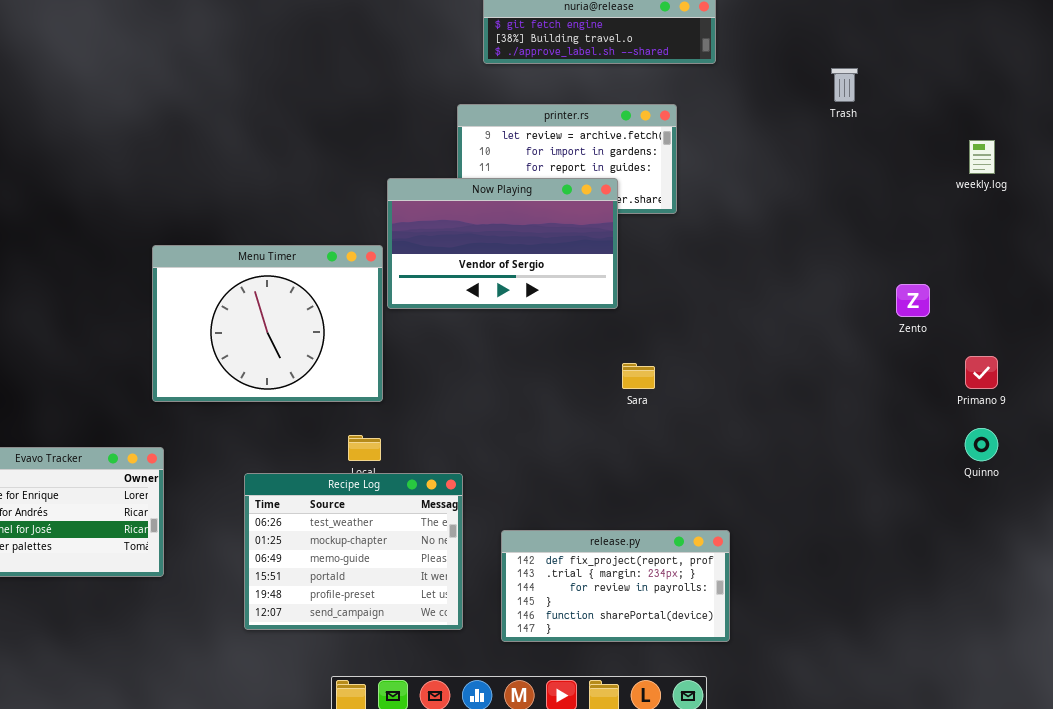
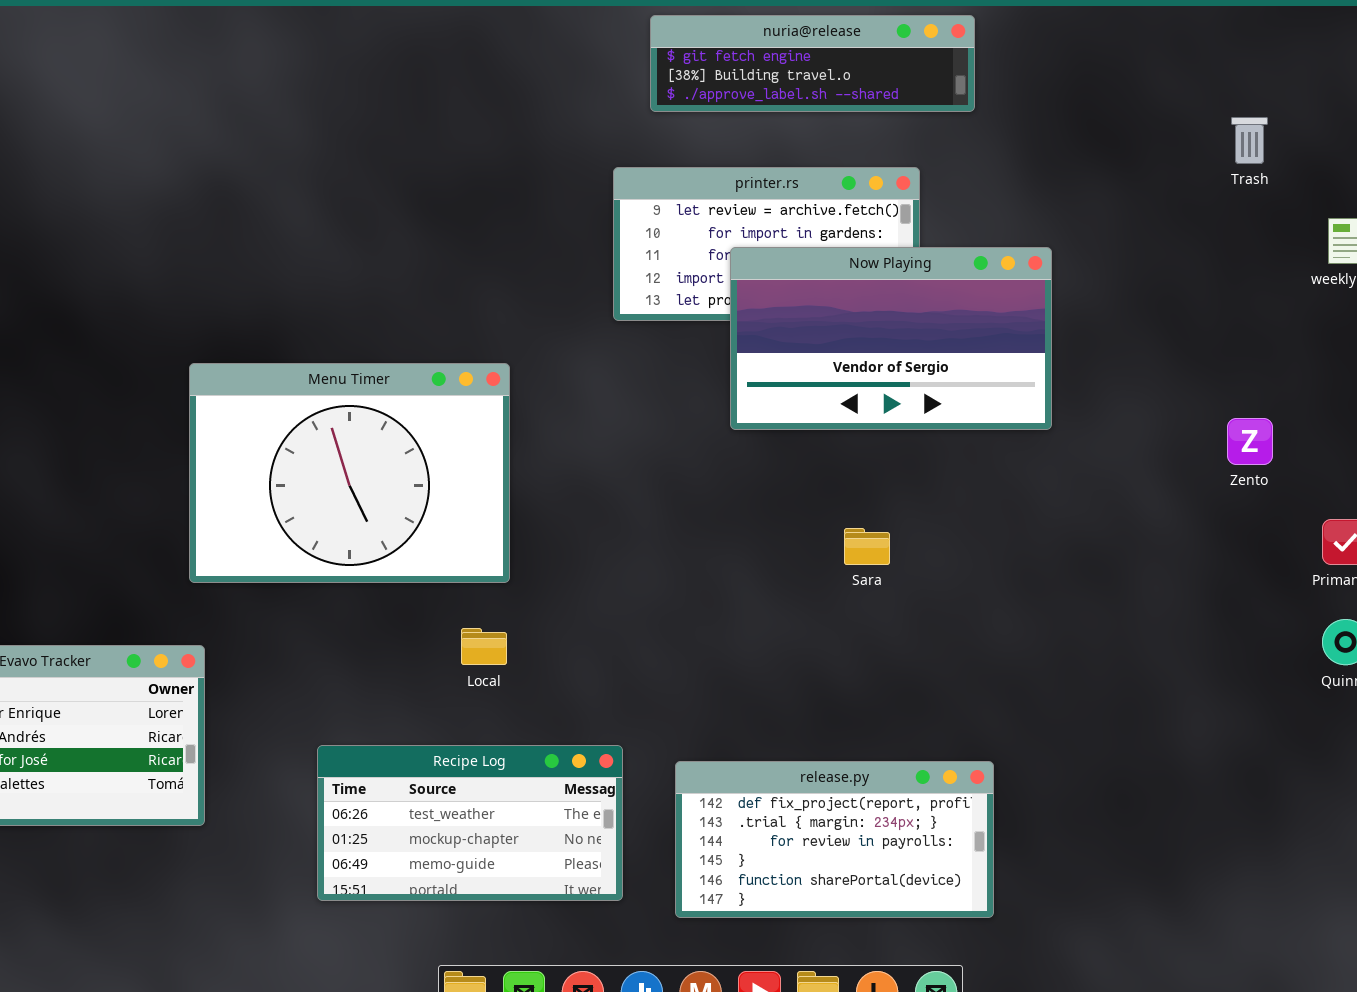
Trash: [831,68,858,102] -> [1231,117,1268,164], moved
Now Playing: [387,178,618,309] -> [730,247,1052,430], moved
Recipe Log: [244,473,463,630] -> [317,745,623,901], resized

